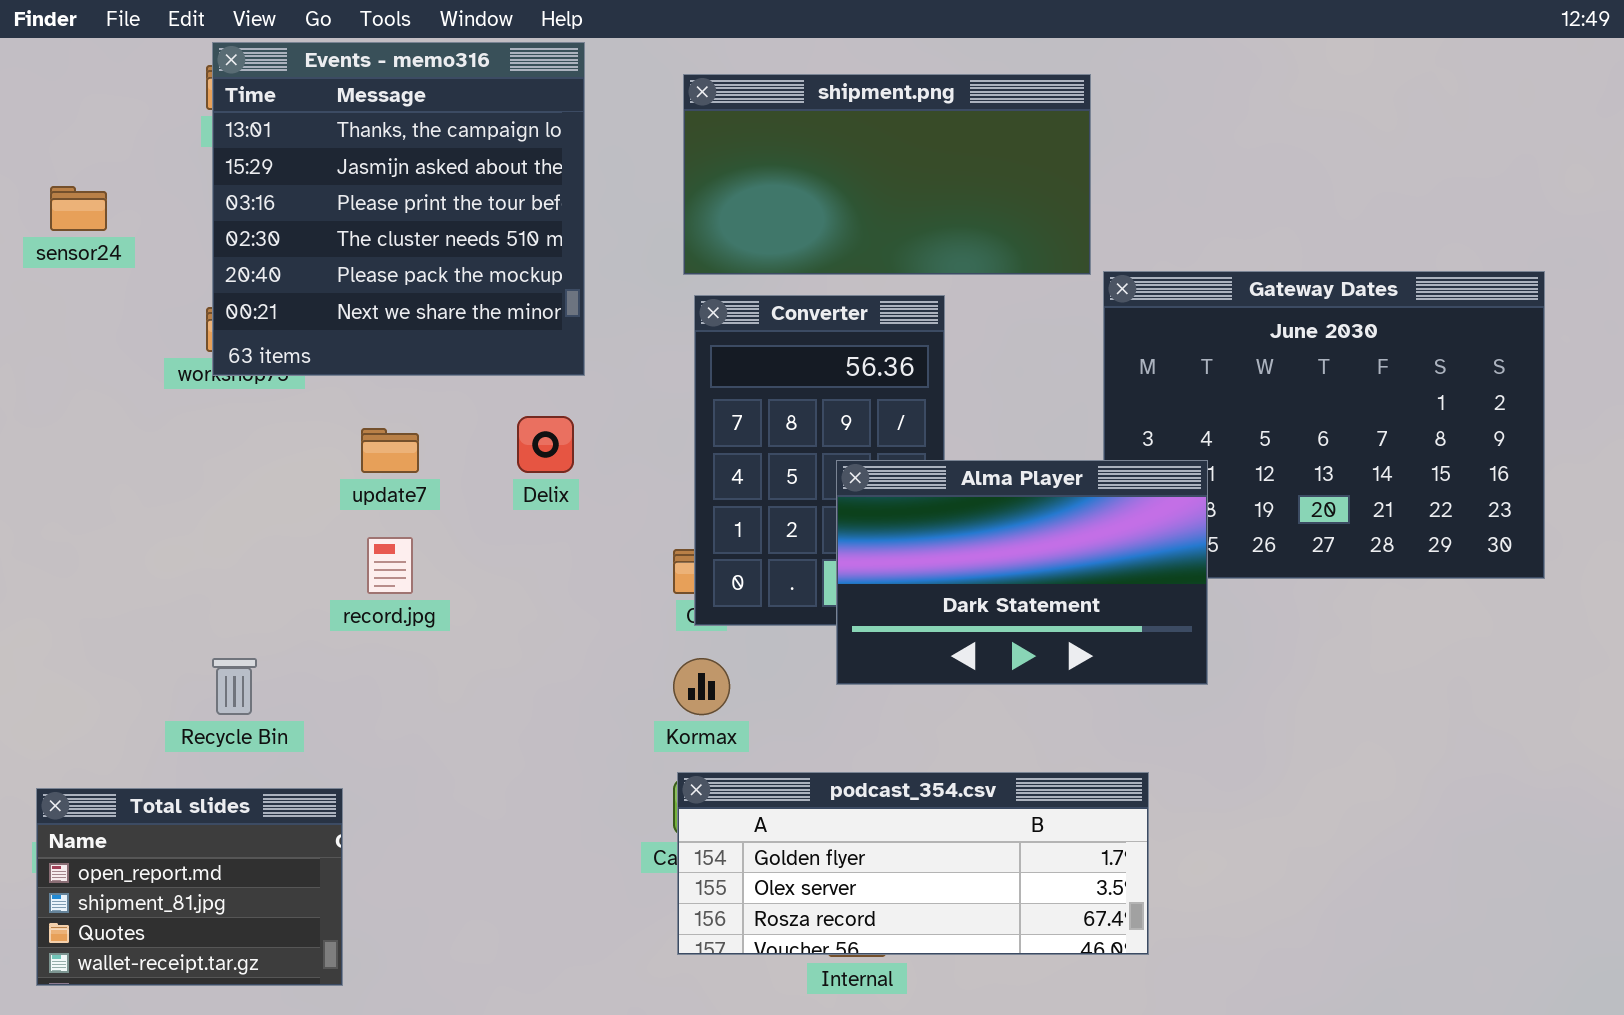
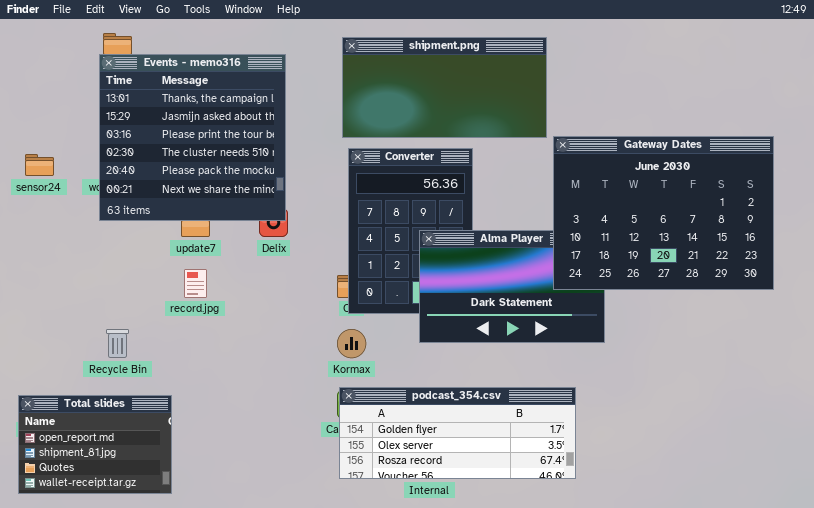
Events - memo316: [212,42,585,376] -> [99,54,286,221], moved
sensor24: [50,186,107,231] -> [25,154,54,176], moved
Gateway Dates: [1103,271,1545,579] -> [553,136,774,290], raised

